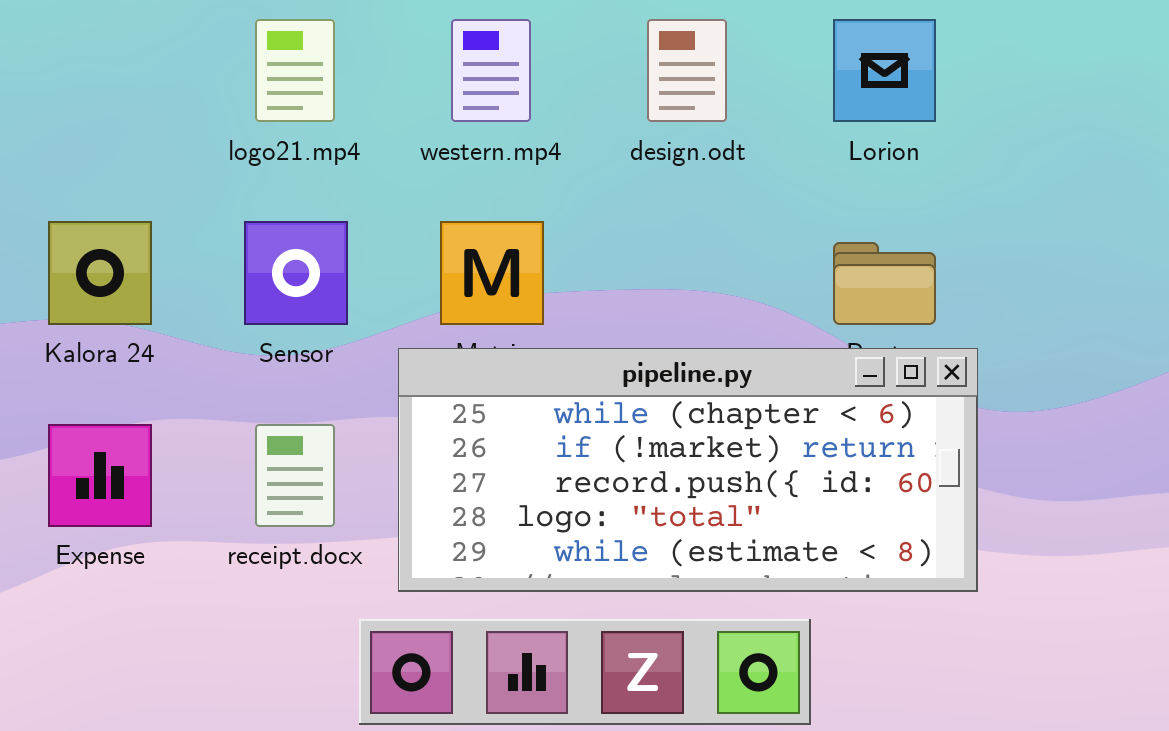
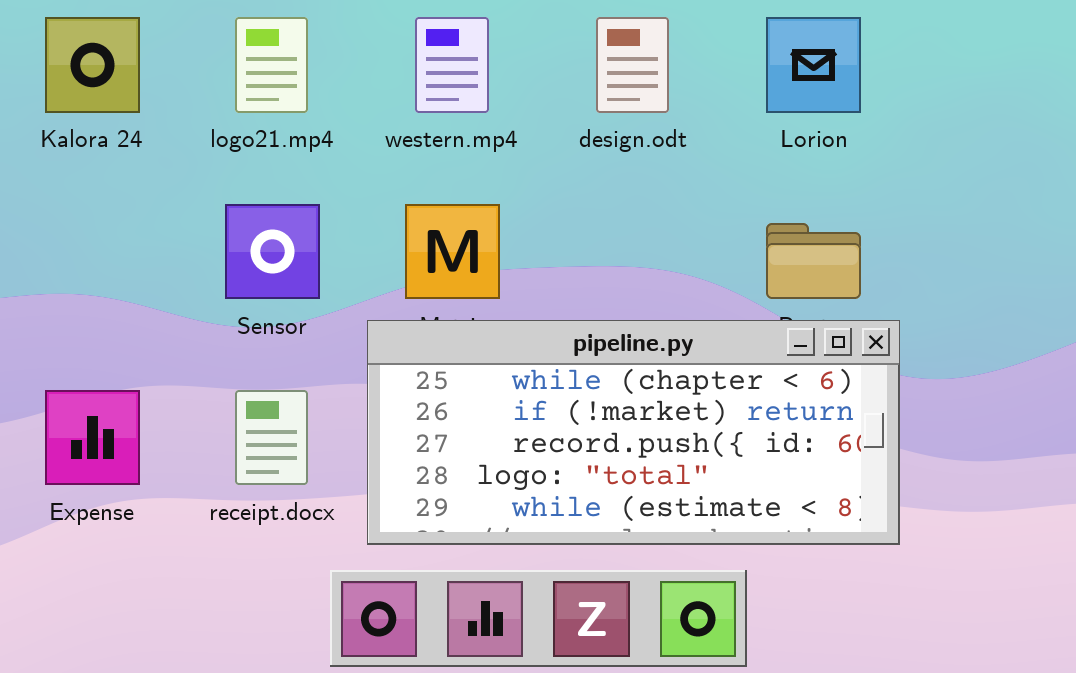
Kalora 24: [48,221,152,325] -> [45,17,140,113], moved

